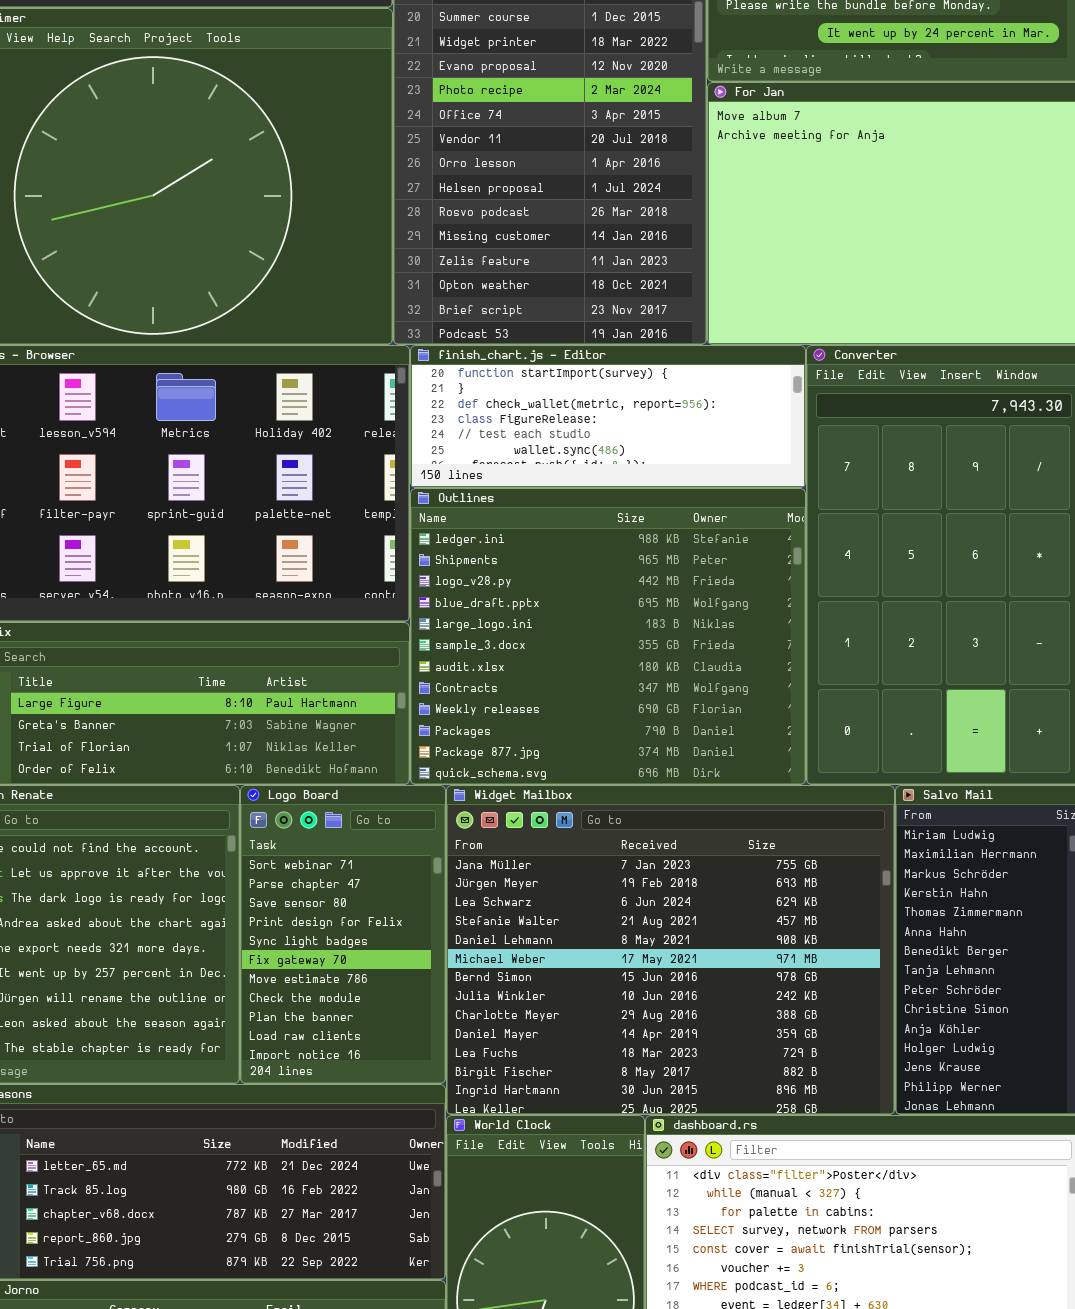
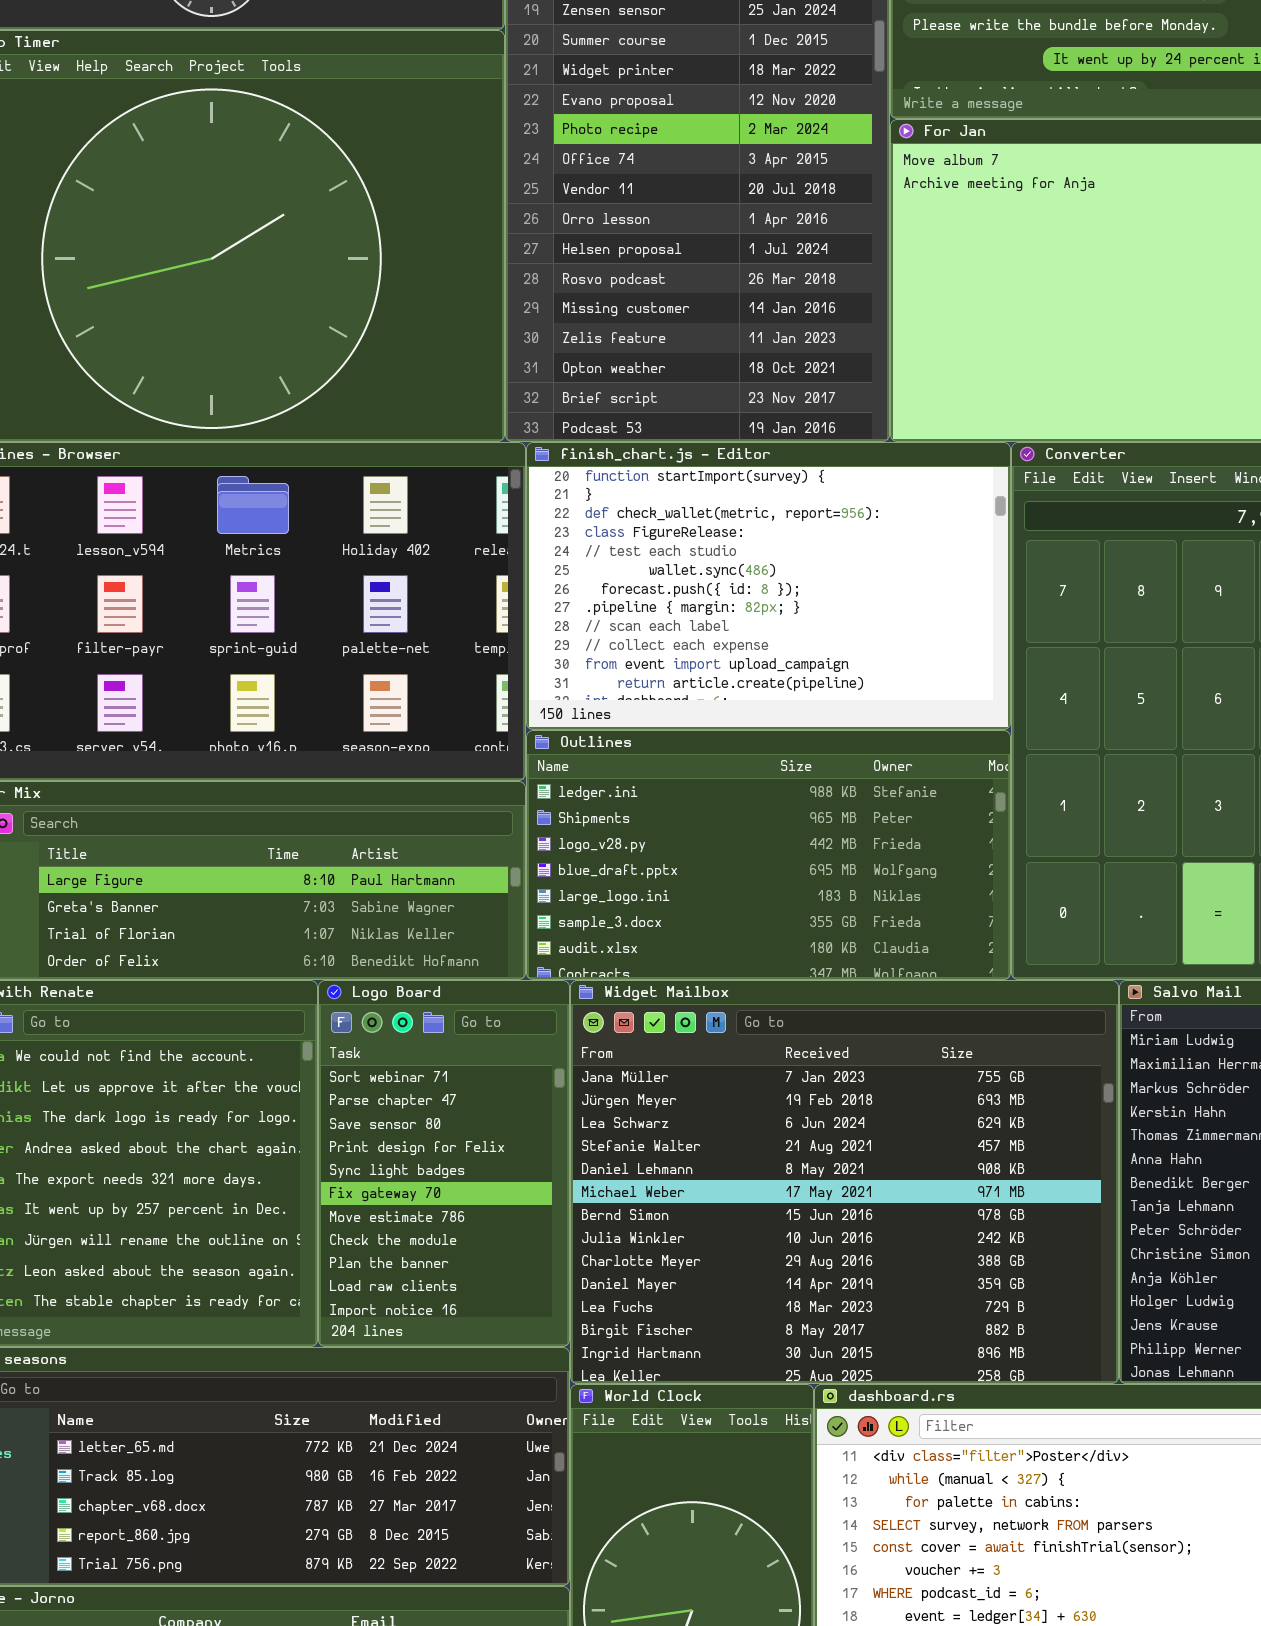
finish_chart.js - Editor: [410,345,806,488] -> [526,442,1011,730], resized
Outlines: [410,488,806,785] -> [526,730,1011,980], resized

